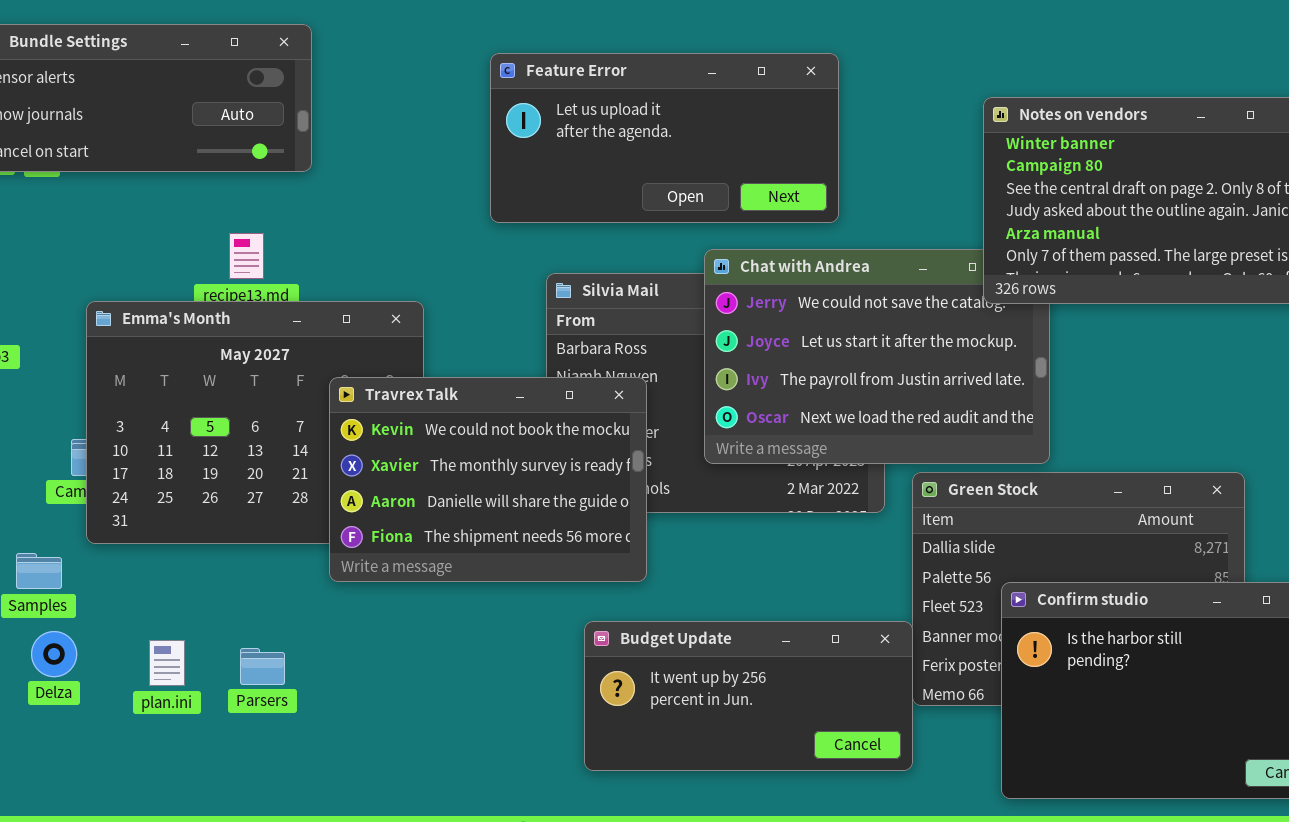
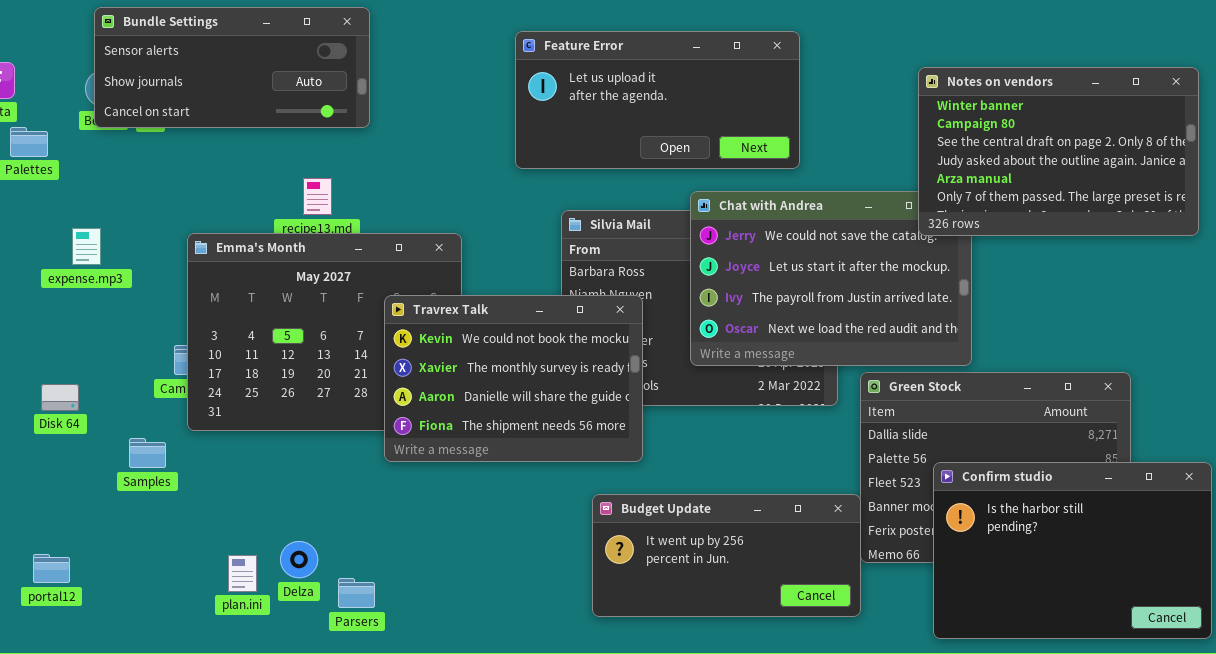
Delza: [31,631,77,677] -> [280,541,318,578], moved
plan.ini: [149,640,185,686] -> [228,555,257,592], moved
Parsers: [240,648,285,685] -> [338,578,375,608], moved

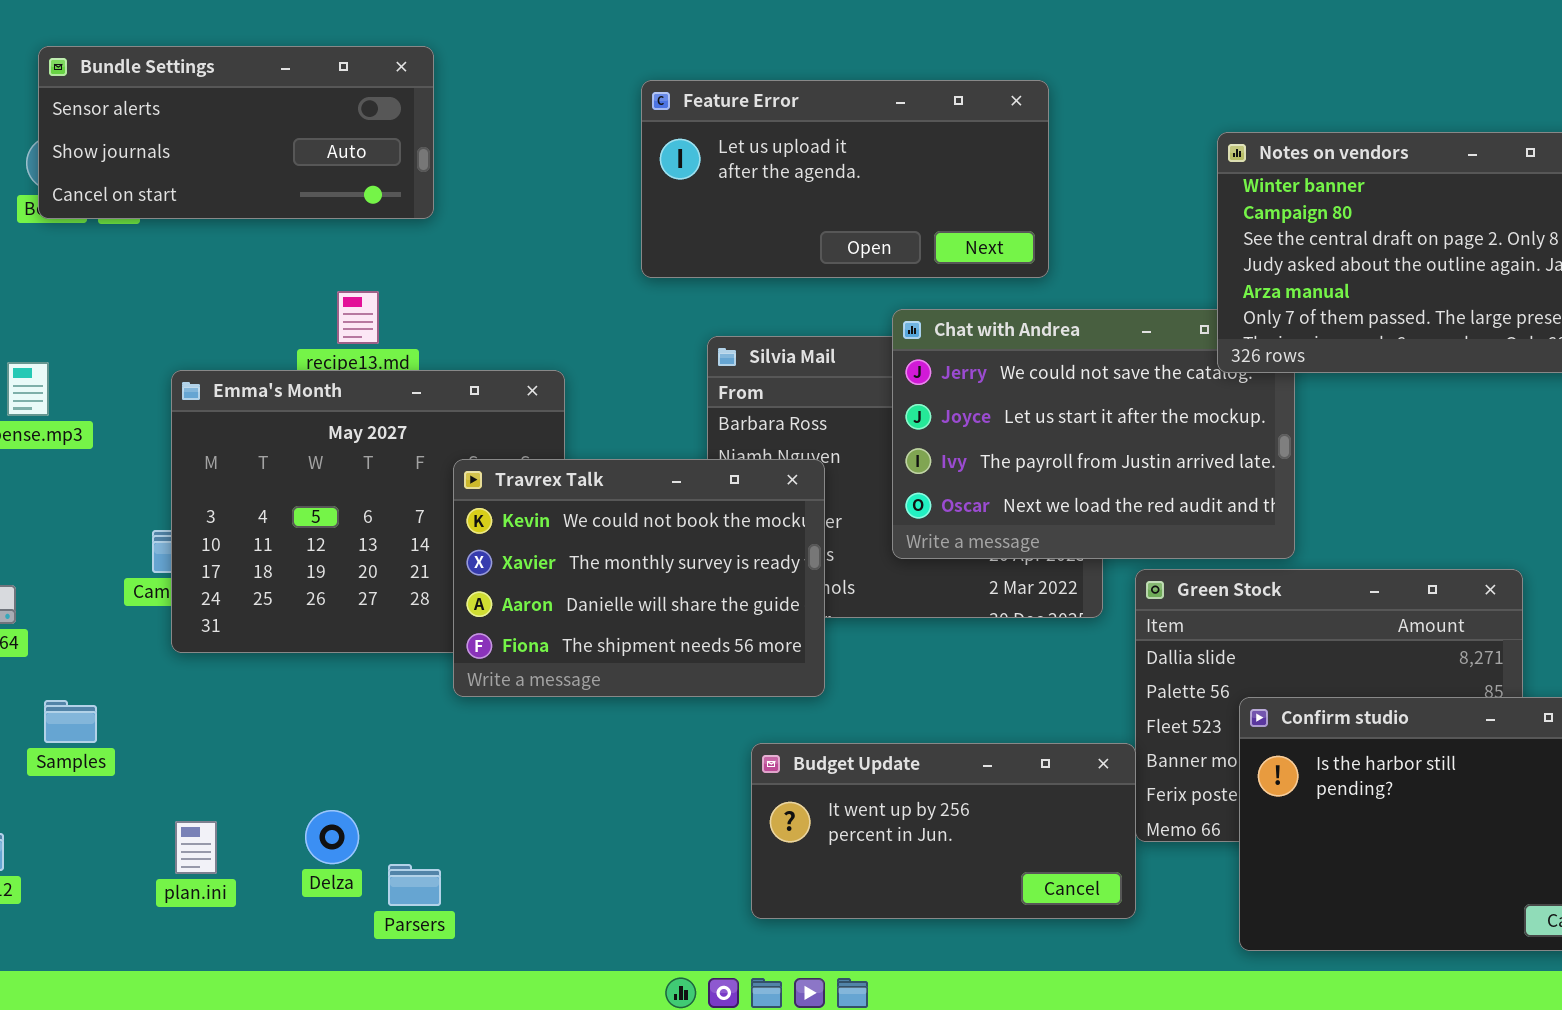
Samples: [129,438,166,468] -> [44,700,97,743], moved
plan.ini: [228,555,257,592] -> [175,821,217,874], moved

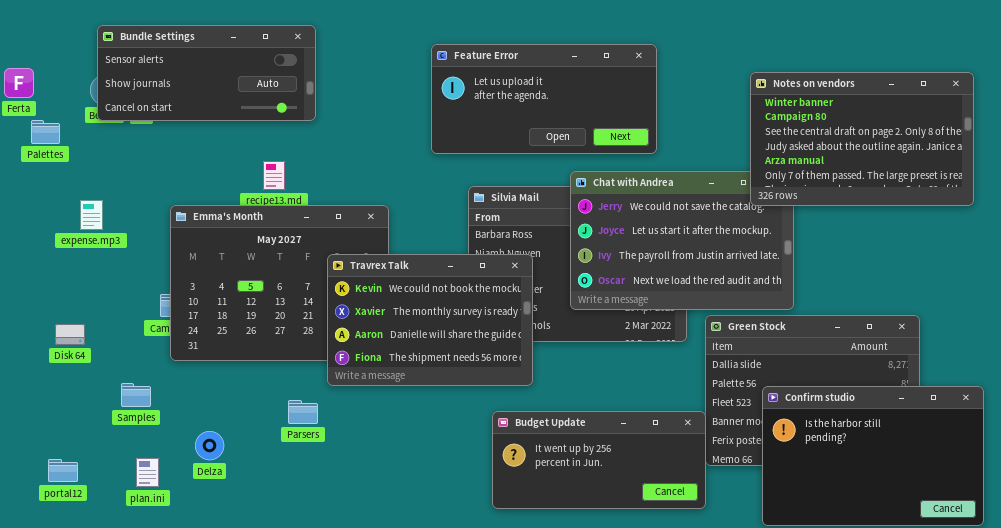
Samples: [44,700,97,743] -> [121,383,151,407], moved
Delza: [305,810,359,864] -> [195,431,224,460], moved
plan.ini: [175,821,217,874] -> [136,458,159,487], moved
Parsers: [388,864,441,906] -> [288,400,318,424], moved

